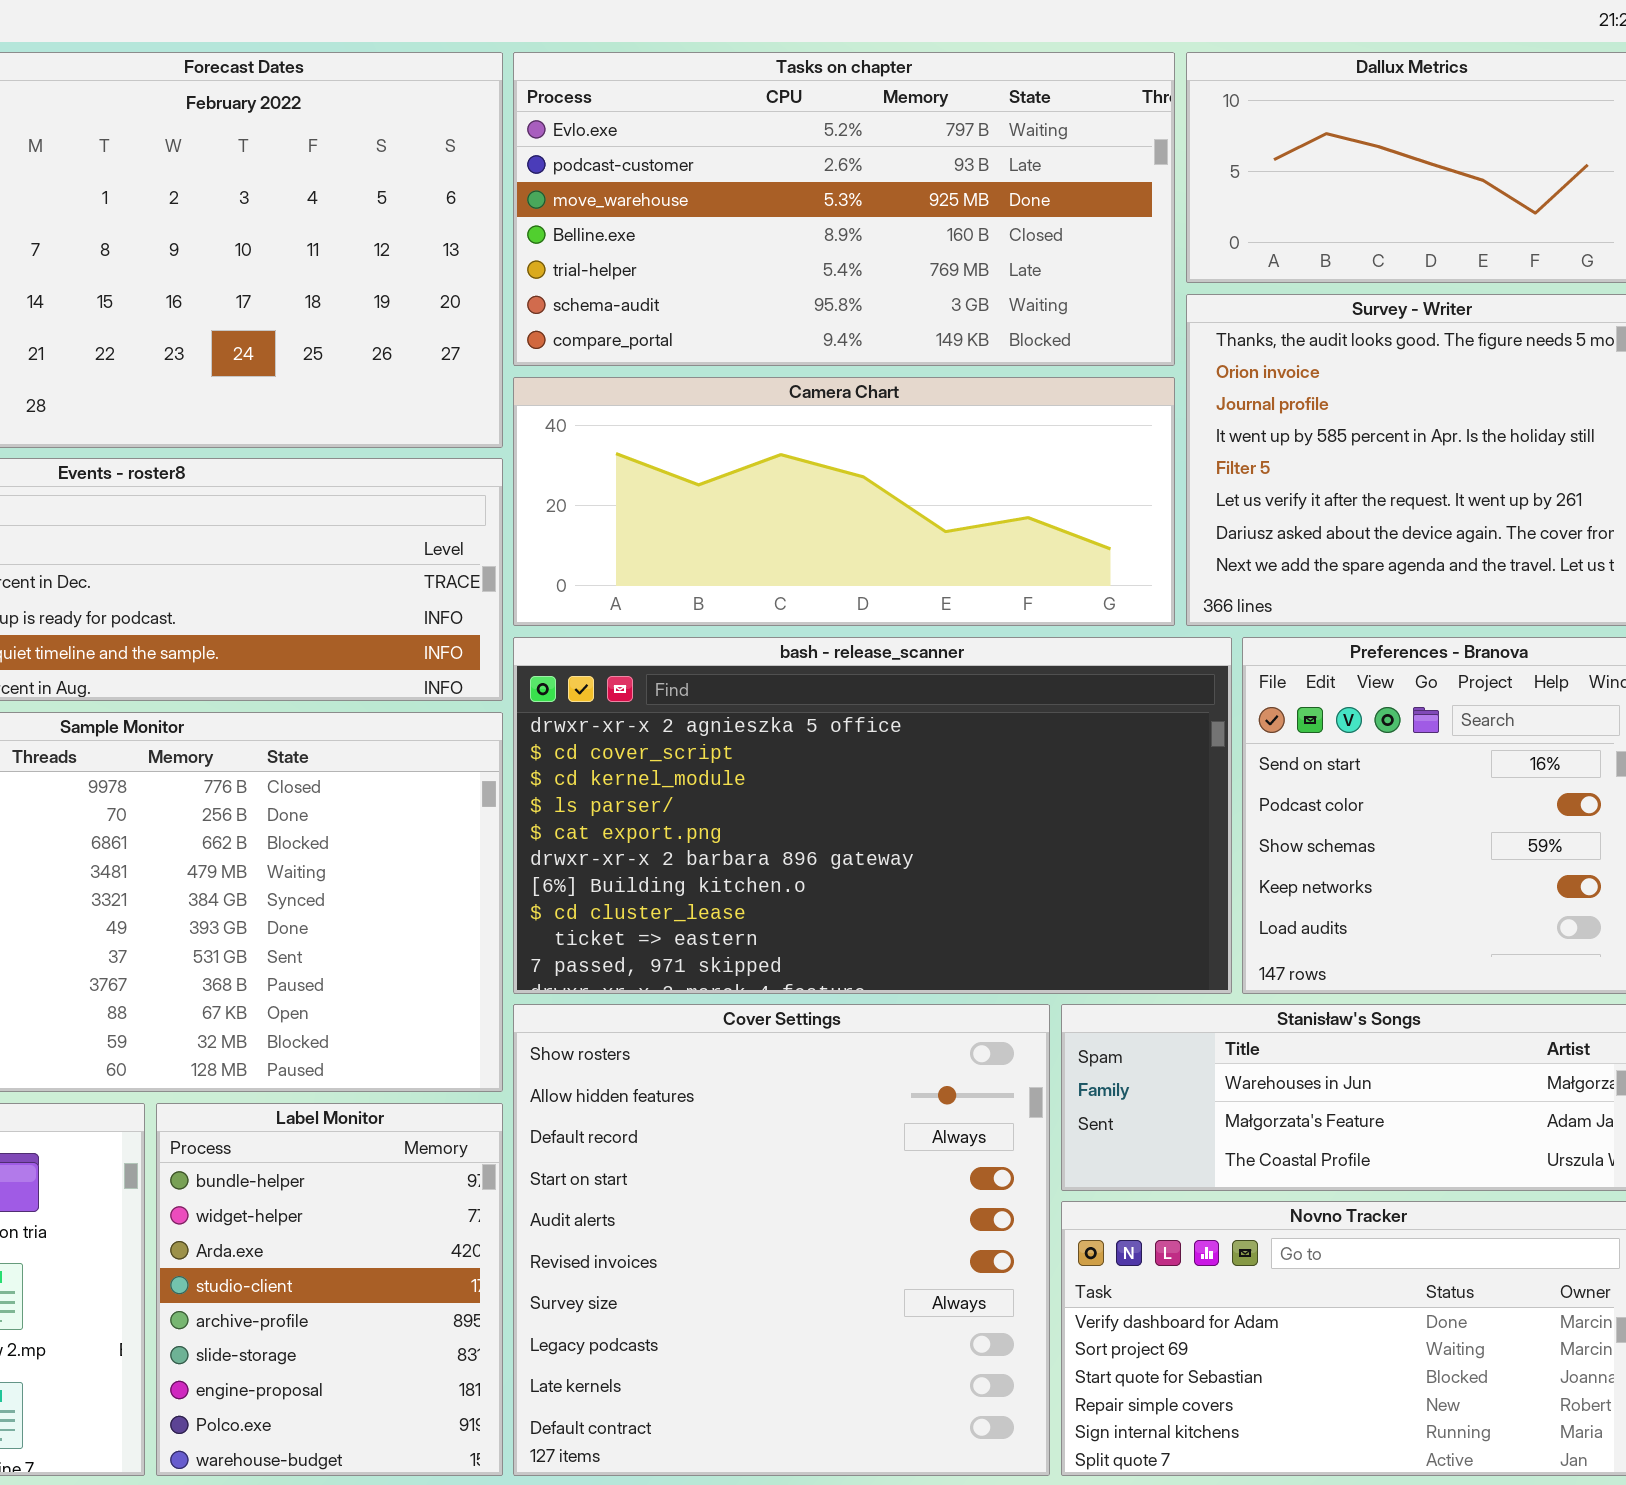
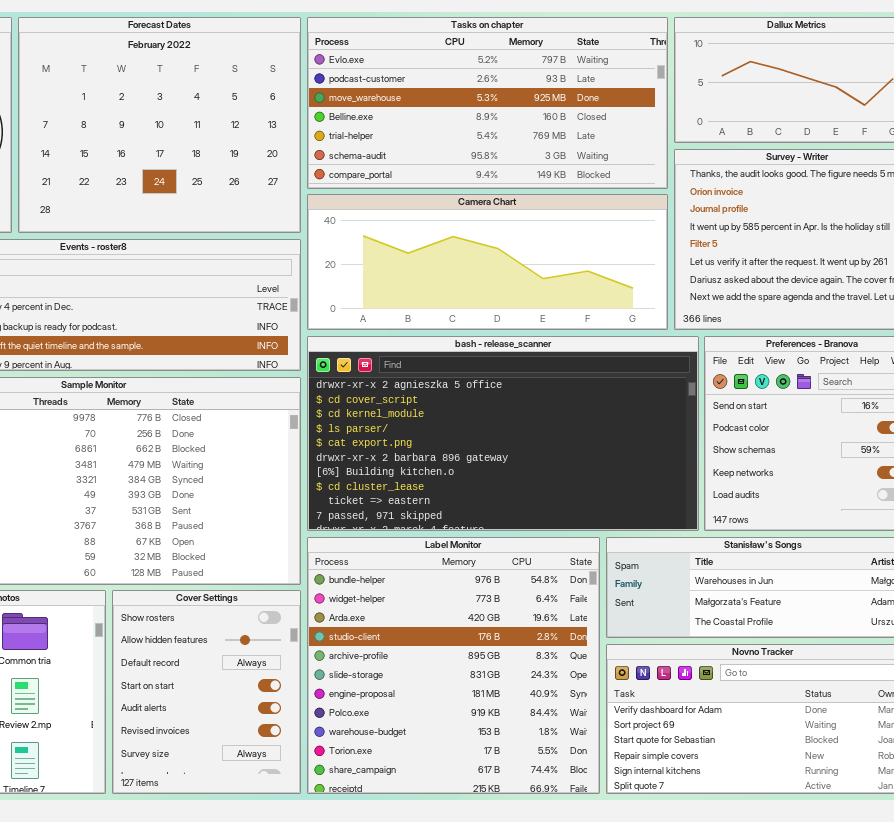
Cover Settings: [513,1004,1050,1476] -> [112,590,301,794], moved, resized
Label Monitor: [156,1103,503,1476] -> [307,537,600,794], moved, resized

